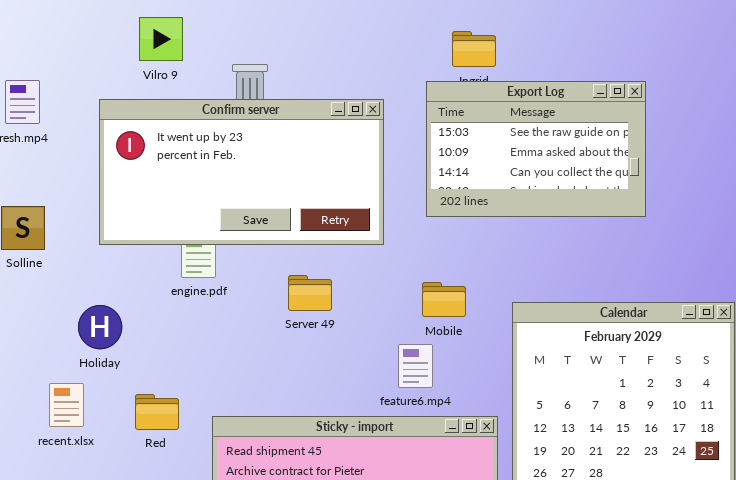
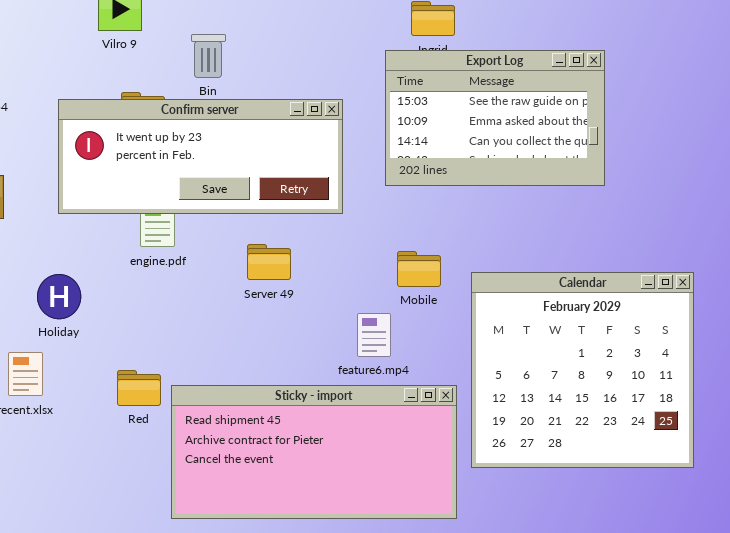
Confirm server: [99,99,384,245] -> [58,99,343,214], resized
Mobile: [422,282,466,317] -> [397,251,441,287], moved
Red: [135,394,179,430] -> [117,370,161,406], moved

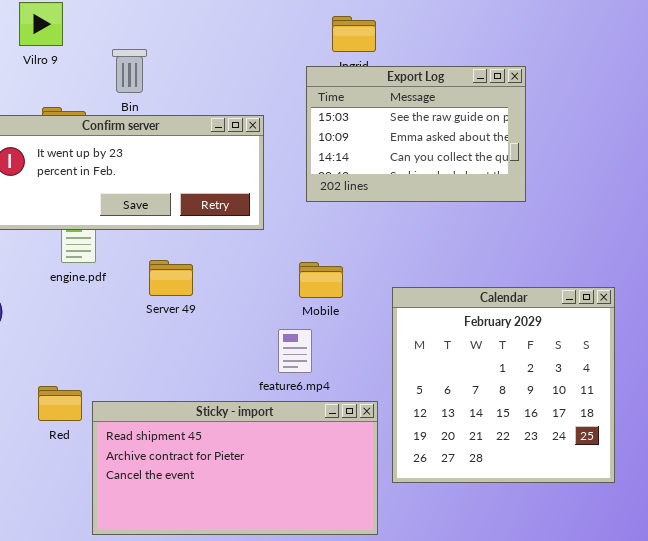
Server 49: [247,244,291,280] -> [149,260,193,296], moved
Mobile: [397,251,441,287] -> [299,262,343,298], moved

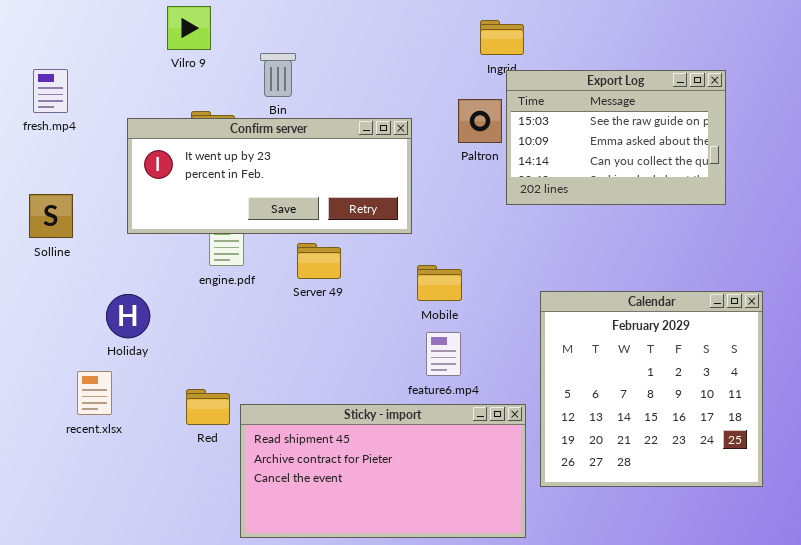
Export Log: [306,66,526,202] -> [506,70,726,205], moved
Server 49: [149,260,193,296] -> [297,243,341,279], moved
Mobile: [299,262,343,298] -> [417,265,462,301], moved

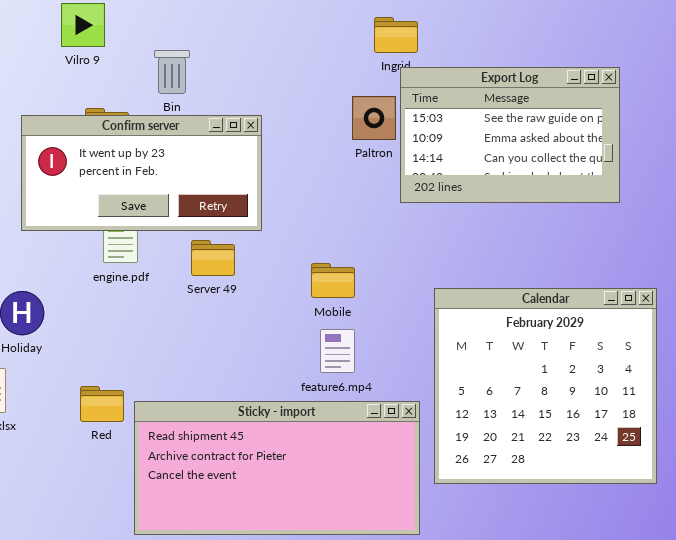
Confirm server: [127,118,412,234] -> [21,115,262,231], resized

